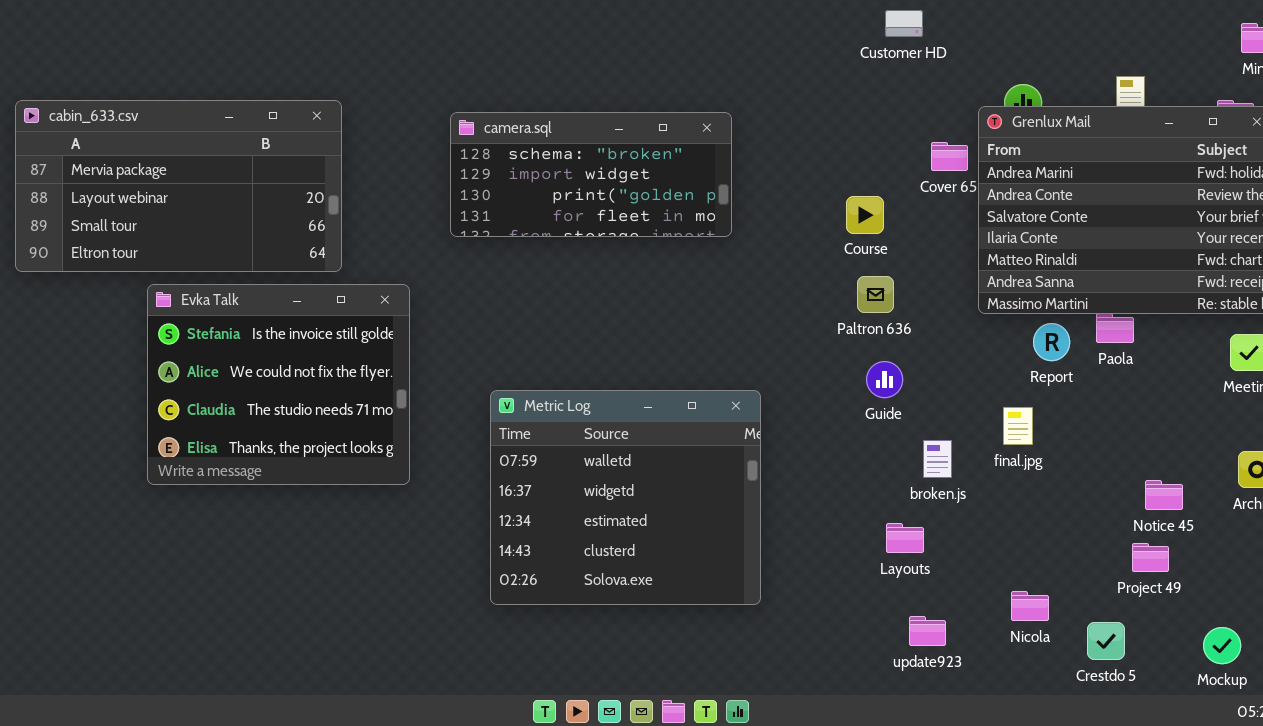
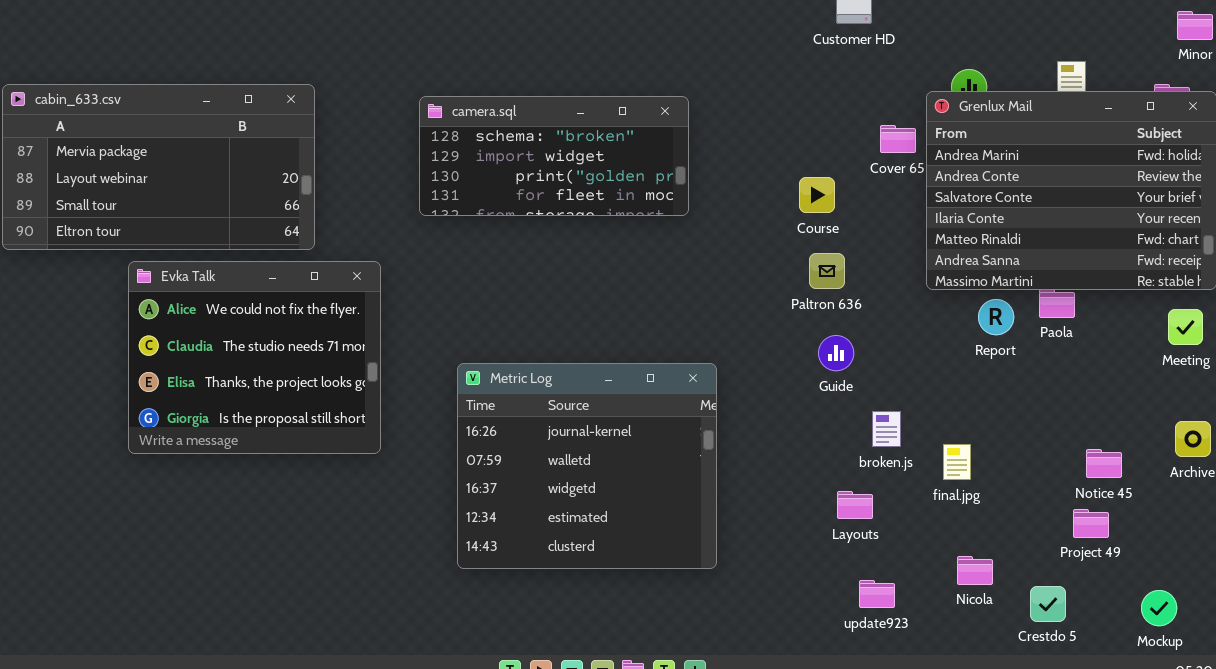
Evka Talk: [147,284,410,485] -> [128,261,381,454], scrolled down 1 row
Metric Log: [490,390,761,605] -> [457,363,717,569], scrolled up 1 row
final.jpg: [1003,407,1033,445] -> [943,444,971,480], moved

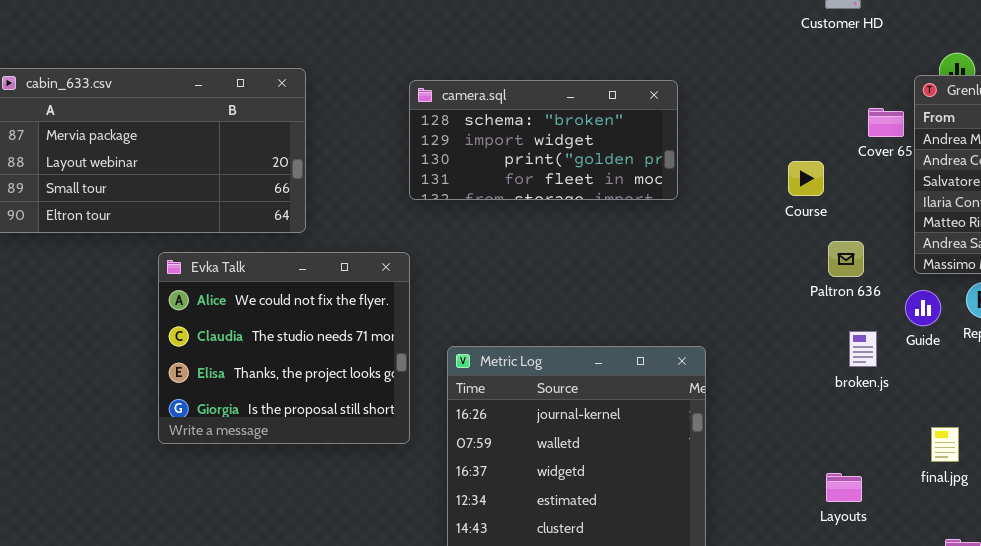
Paltron 636: [809,253,845,289] -> [828,241,864,277], moved
Evka Talk: [128,261,381,454] -> [158,252,410,444], moved
Guide: [818,335,854,371] -> [905,290,941,326], moved
broken.js: [872,411,901,447] -> [849,331,877,367], moved

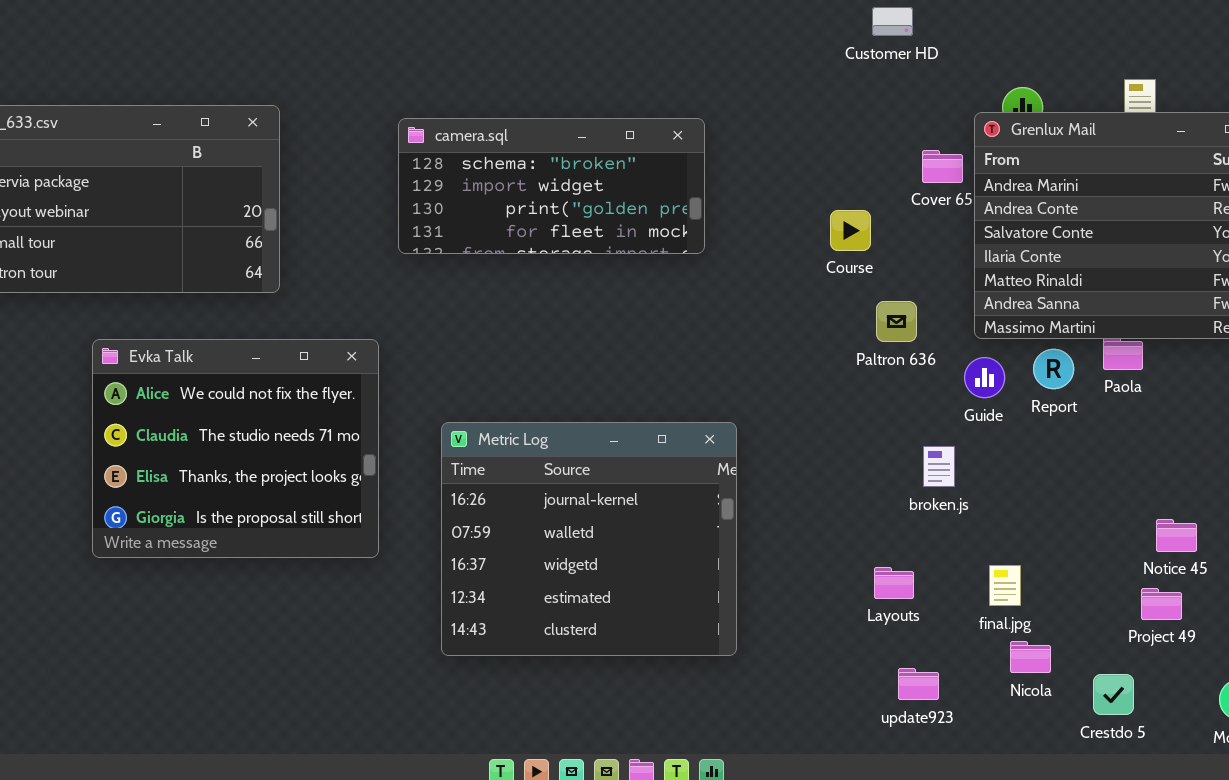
Evka Talk: [158,252,410,444] -> [92,339,379,558], moved
broken.js: [849,331,877,367] -> [923,446,955,487], moved
final.jpg: [931,427,959,462] -> [989,565,1021,606], moved

